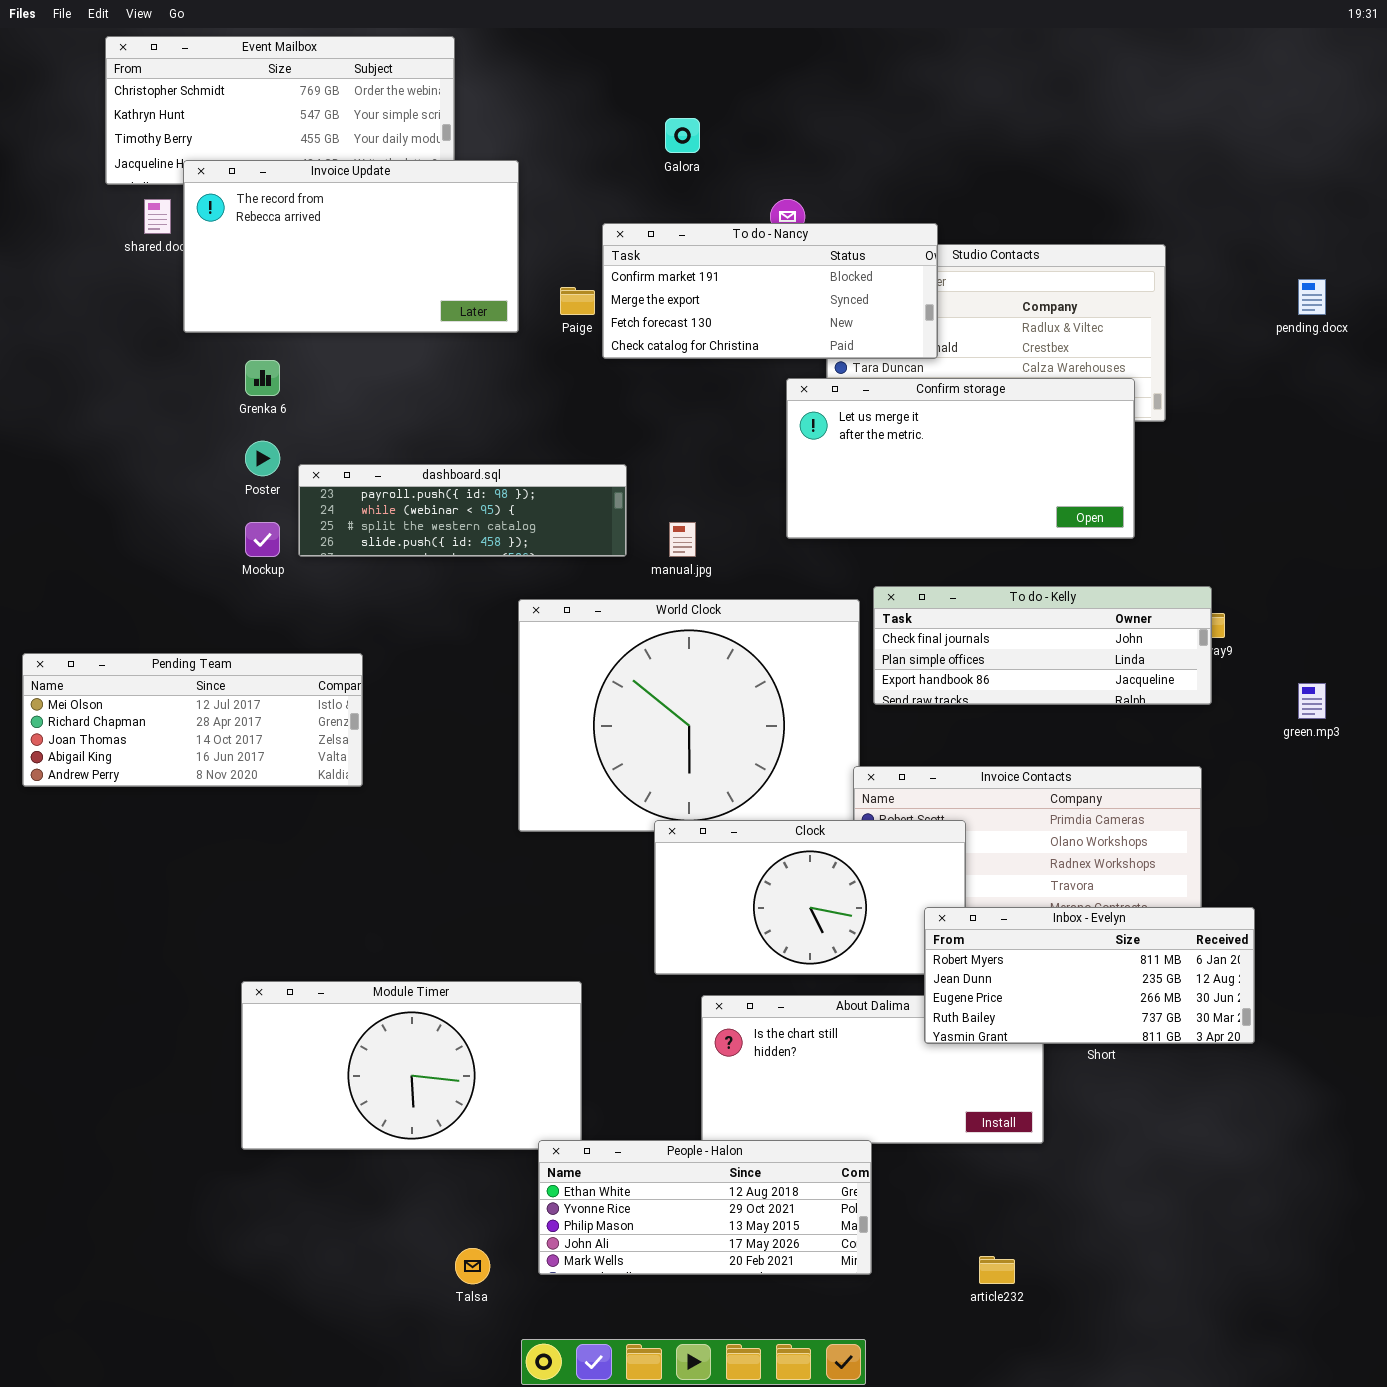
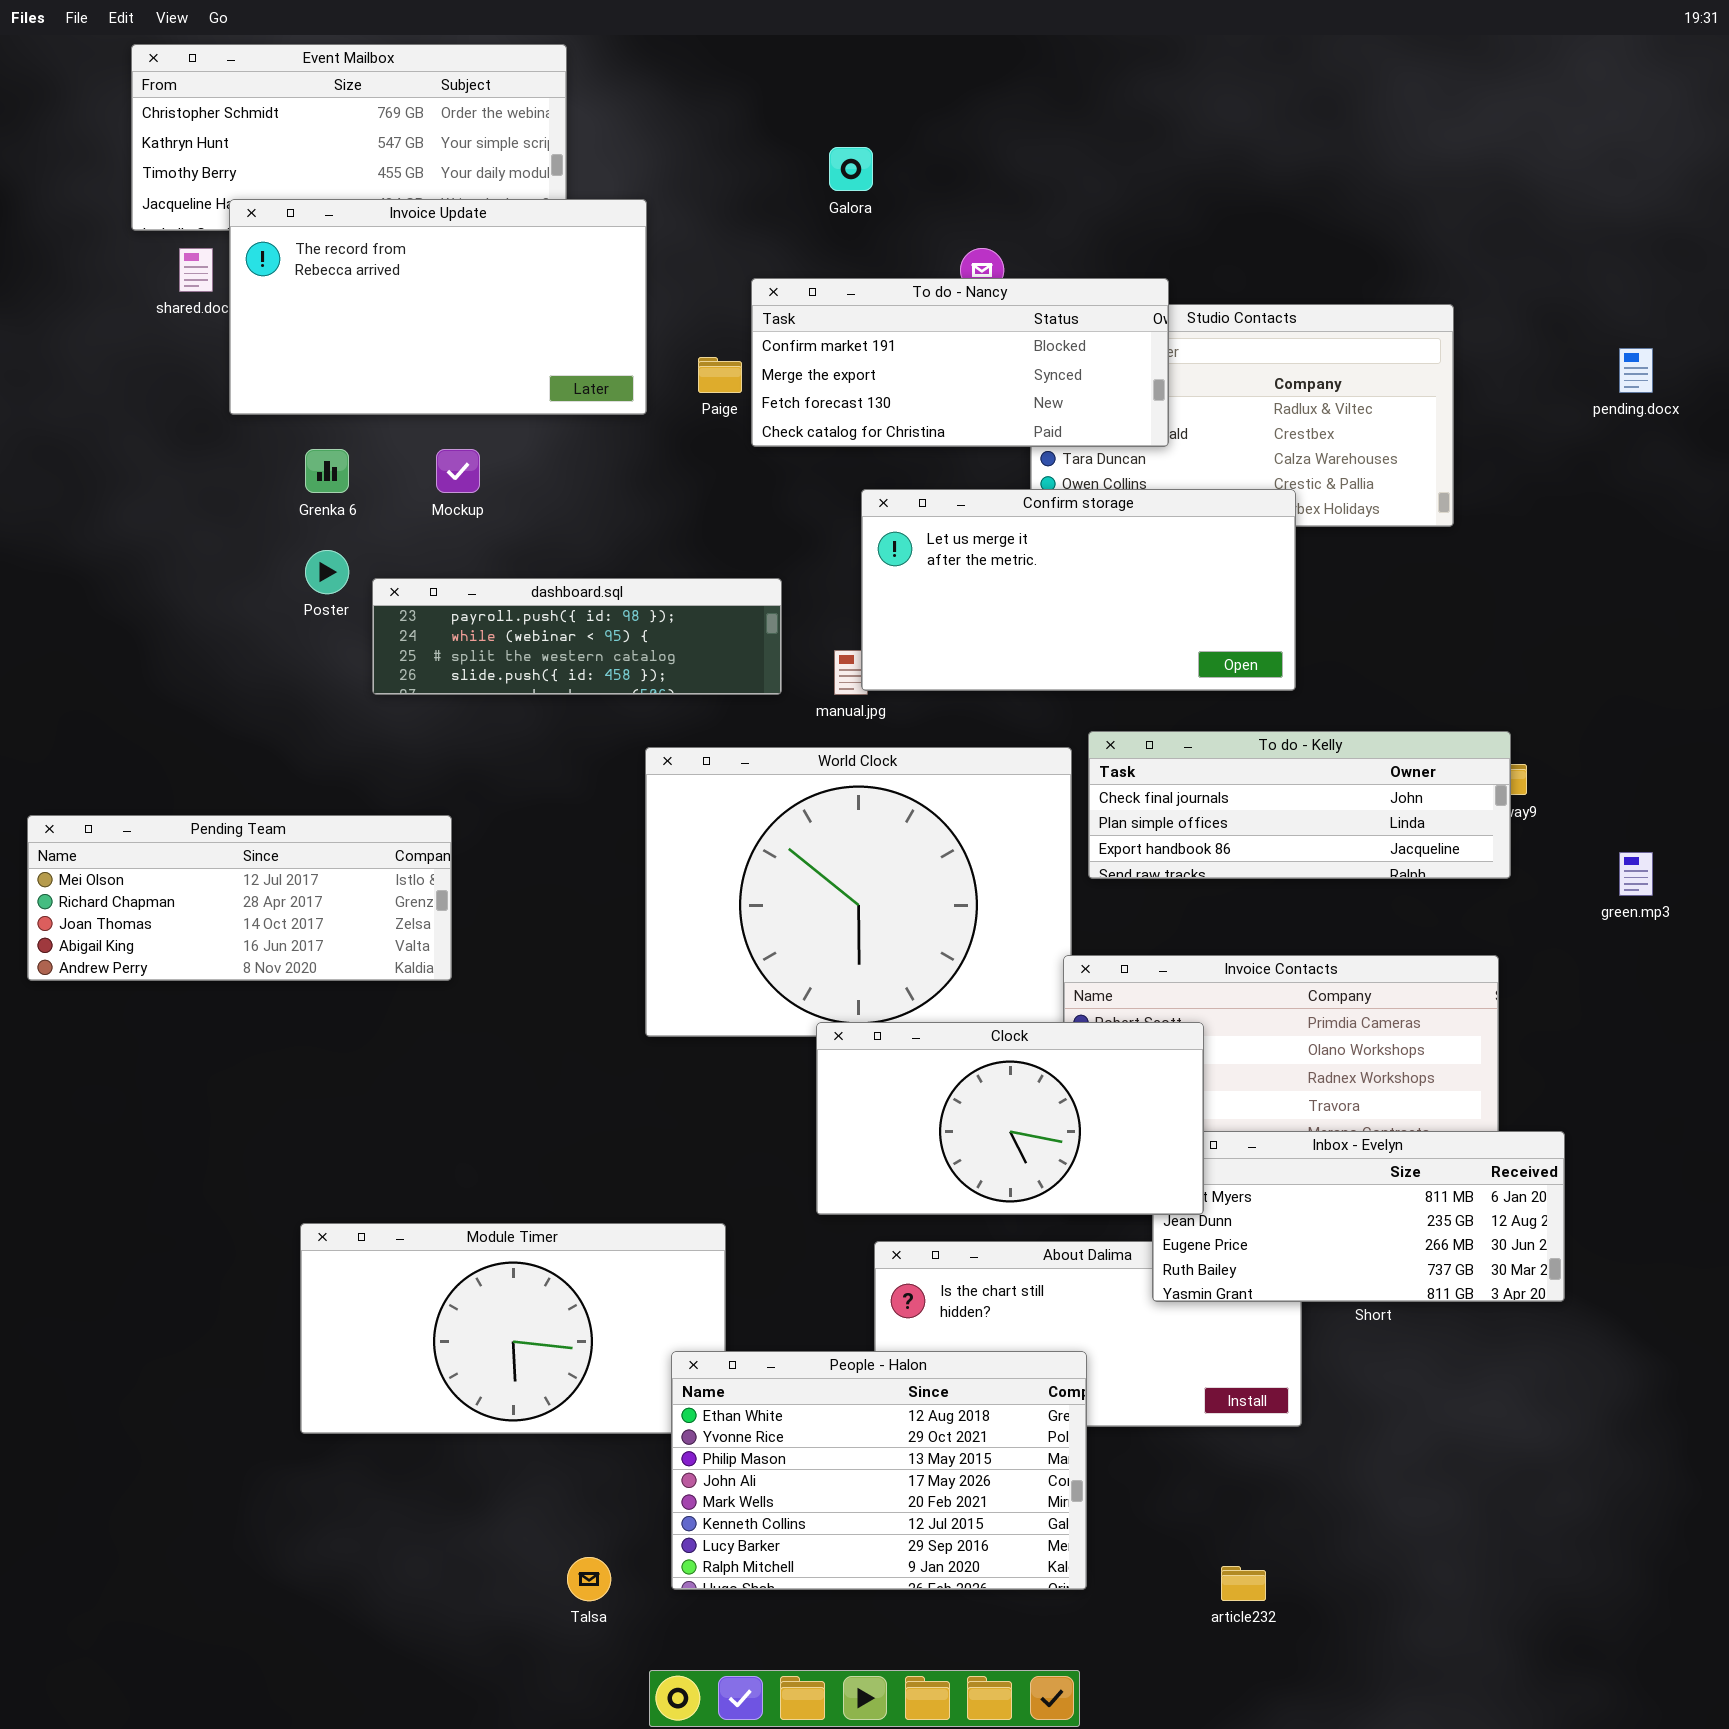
Confirm storage: [786,378,1135,539] -> [861,489,1296,691], moved
Mockup: [245,522,280,557] -> [436,449,480,493], moved
Clock: [654,820,966,975] -> [816,1022,1204,1215], raised
People - Halon: [538,1140,872,1275] -> [671,1351,1087,1590], resized

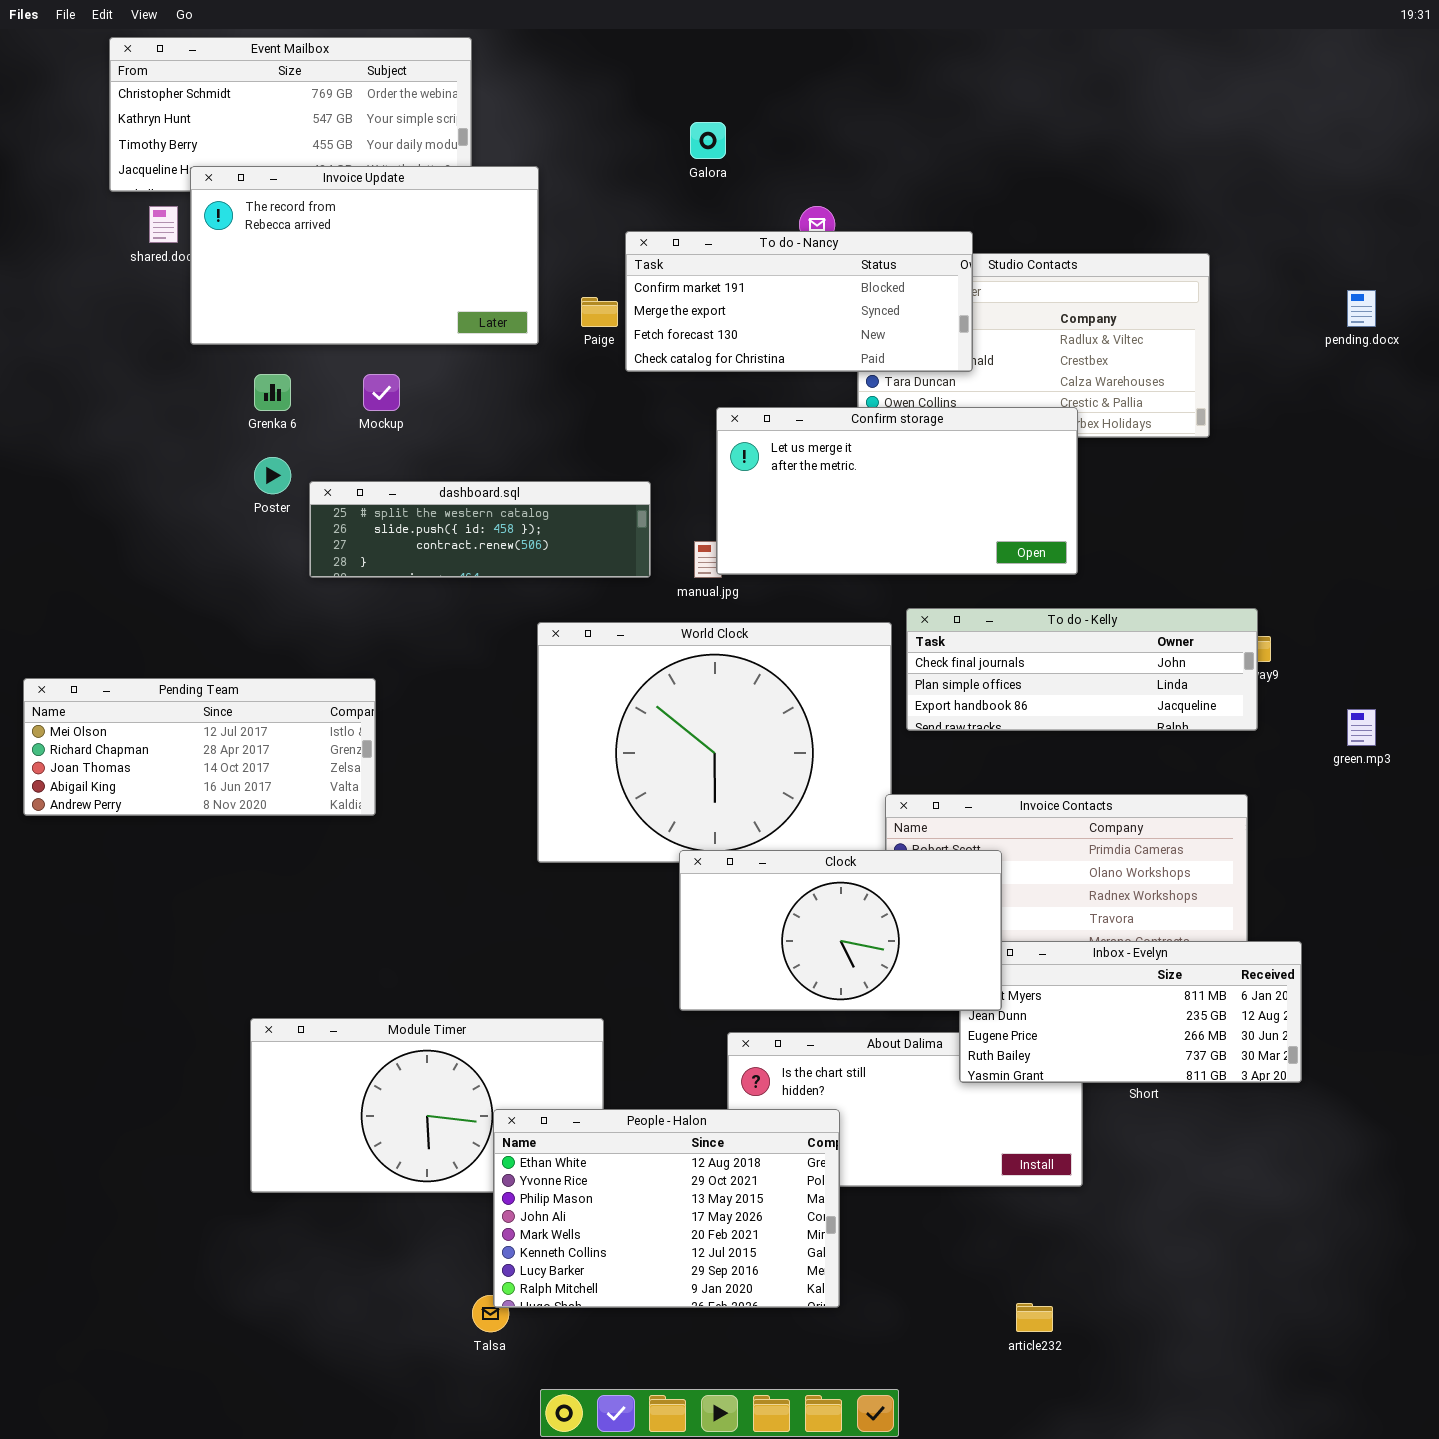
dashboard.sql: [372,578,782,695] -> [309,481,651,578], scrolled down 2 rows
People - Halon: [671,1351,1087,1590] -> [493,1109,840,1308], moved

